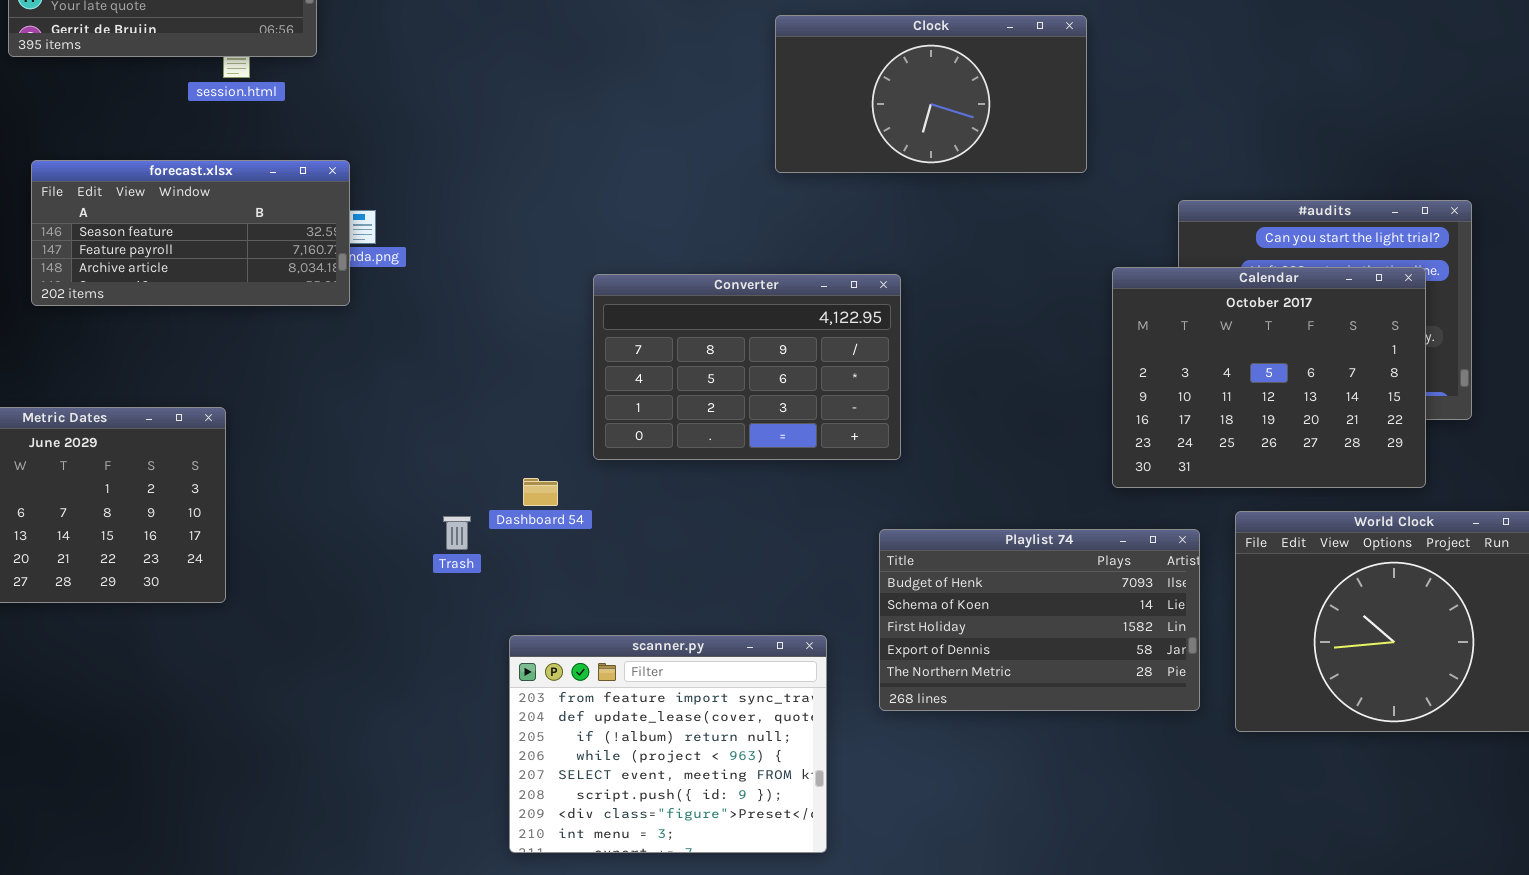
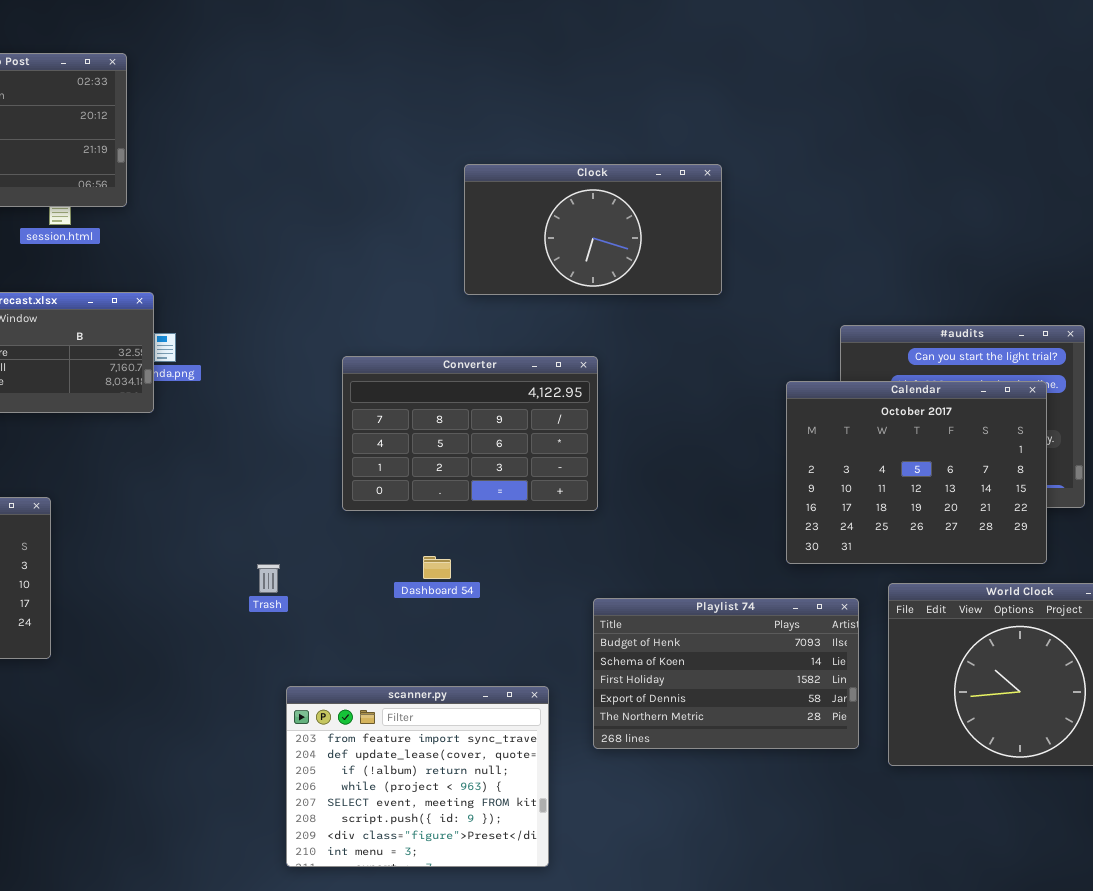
Clock: [775,15,1087,173] -> [464,164,722,295], moved
Converter: [593,274,901,460] -> [342,356,598,511], moved
Dashboard 54: [523,478,558,506] -> [423,556,451,579], moved
Trash: [443,516,471,550] -> [257,564,280,593], moved

